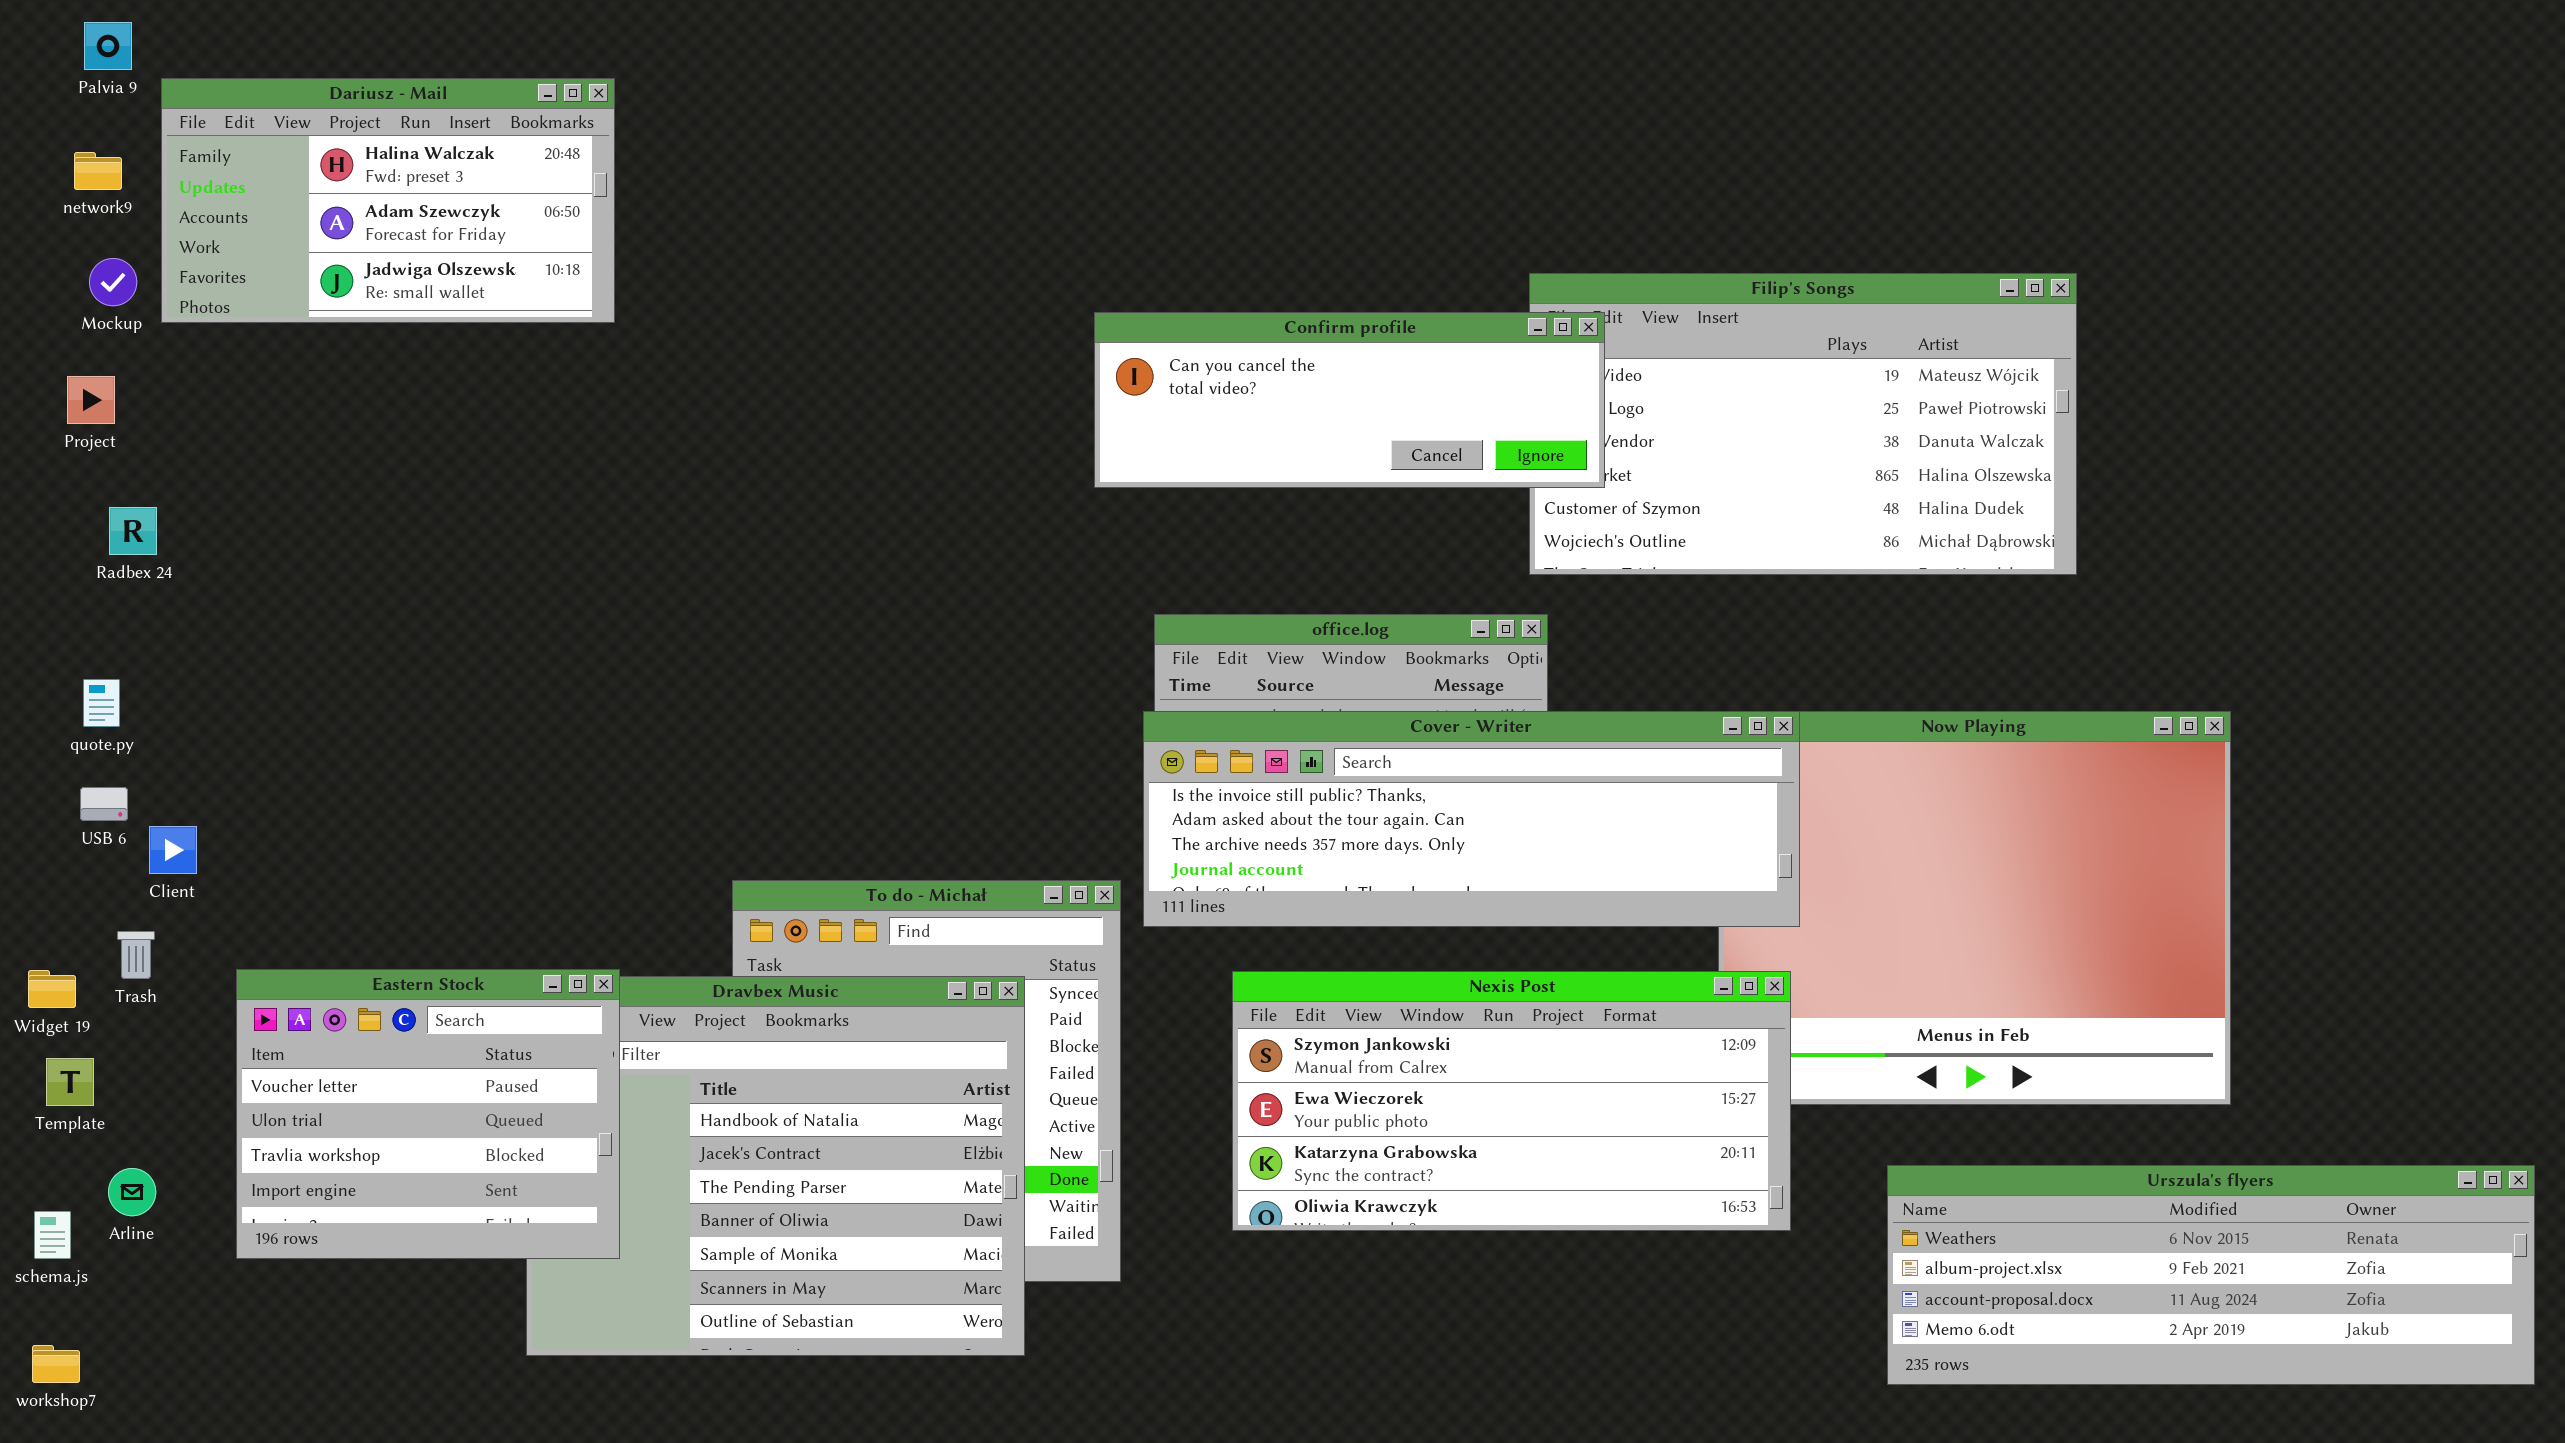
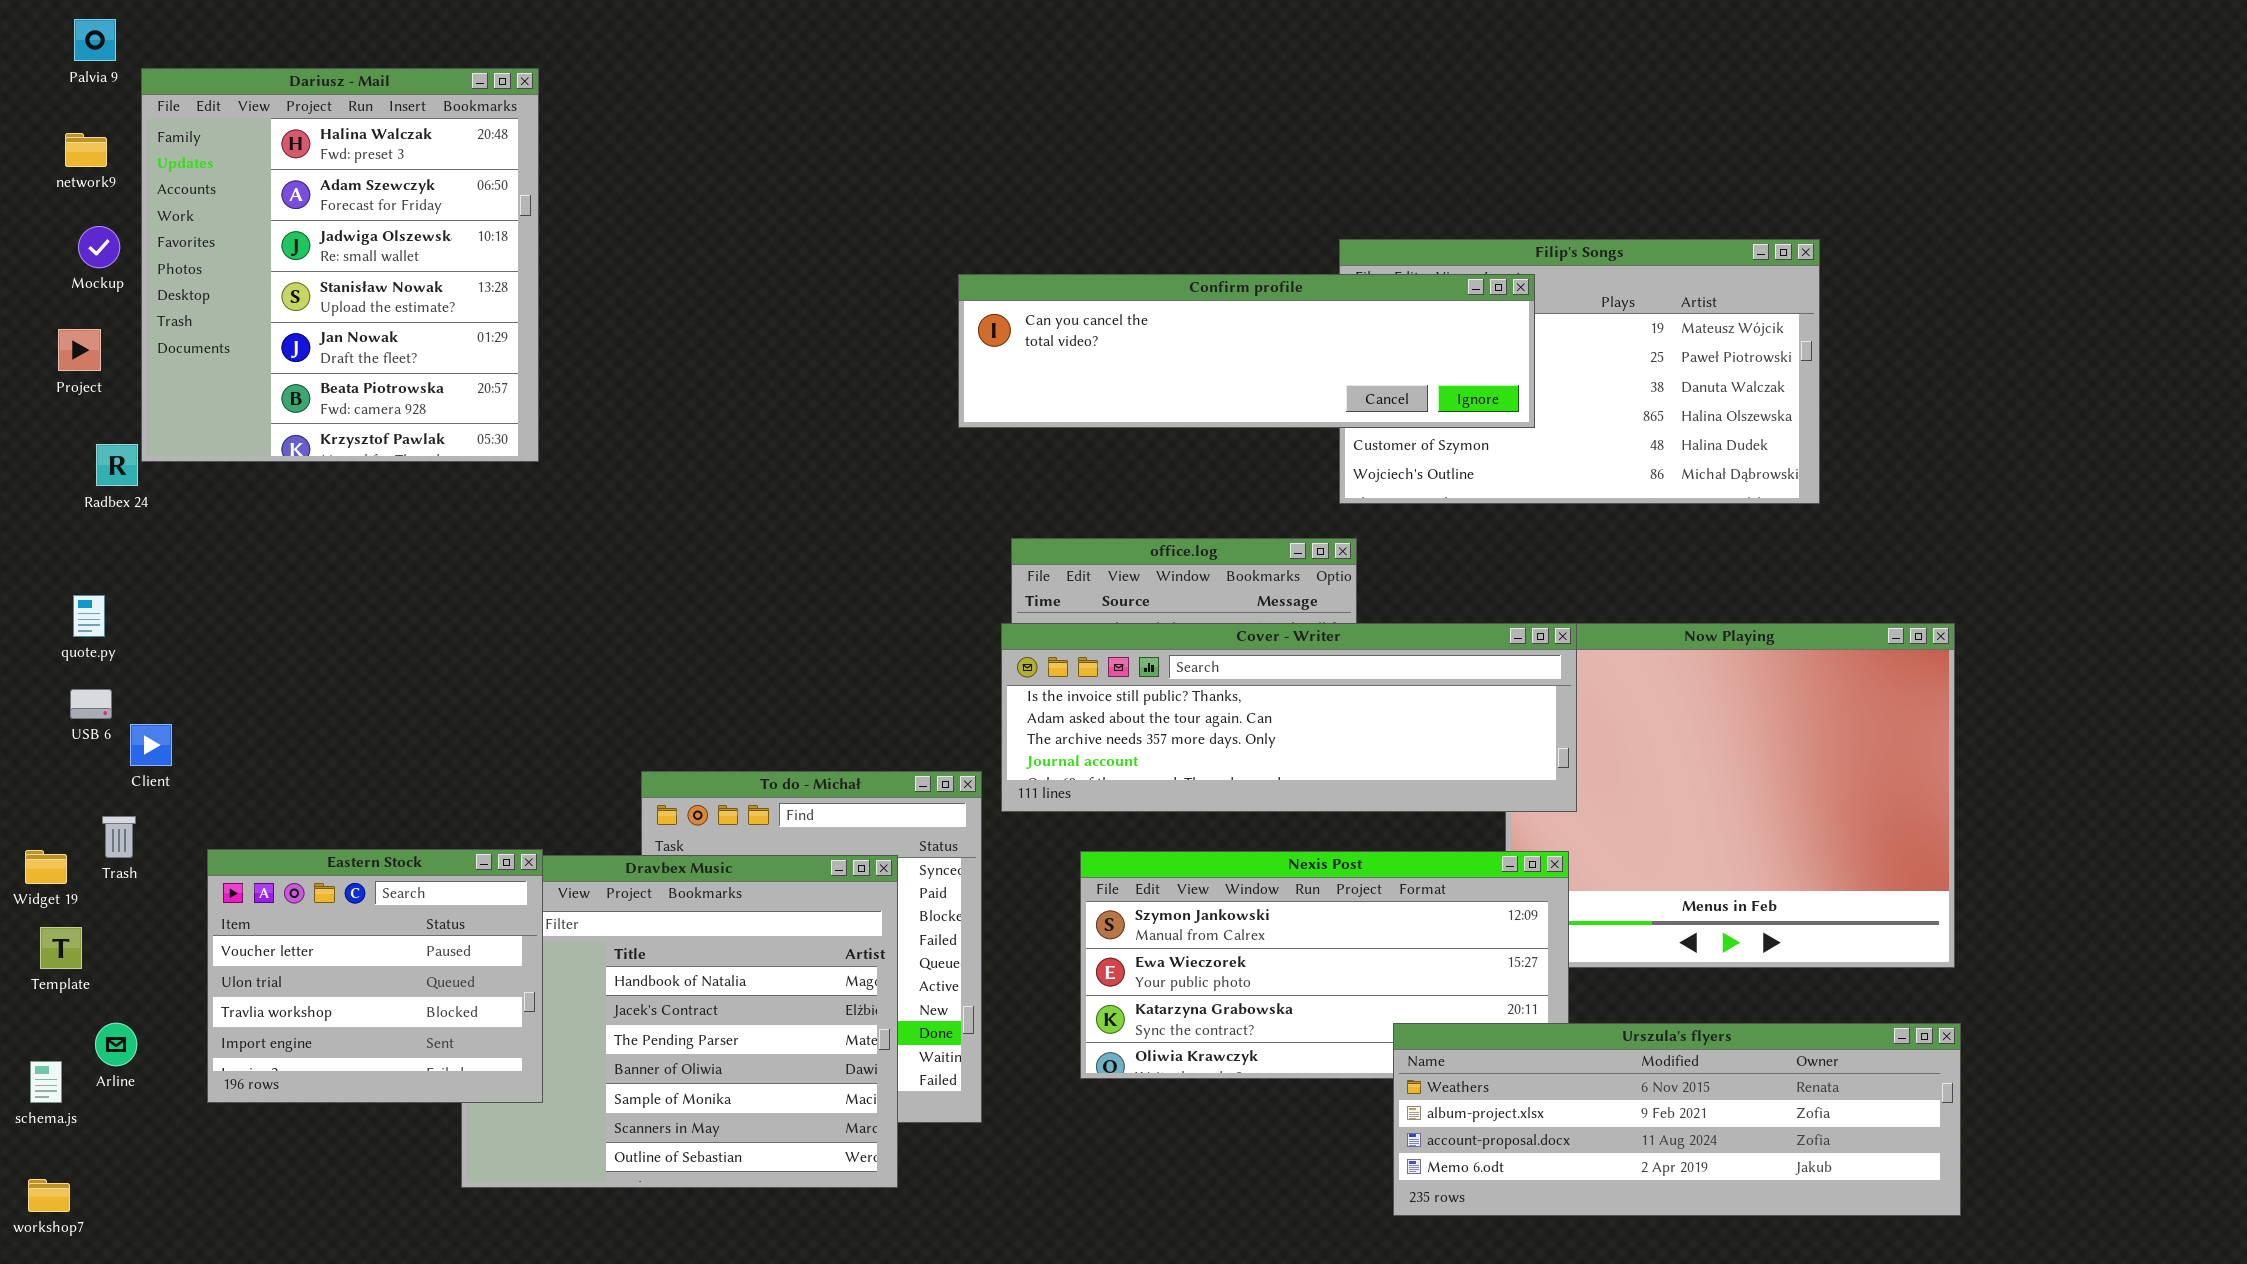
Dariusz - Mail: [161,78,615,323] -> [141,68,539,462], resized
Confirm profile: [1094,312,1605,488] -> [958,274,1535,428], resized
Urszula's flyers: [1887,1165,2535,1385] -> [1393,1023,1961,1216], moved

